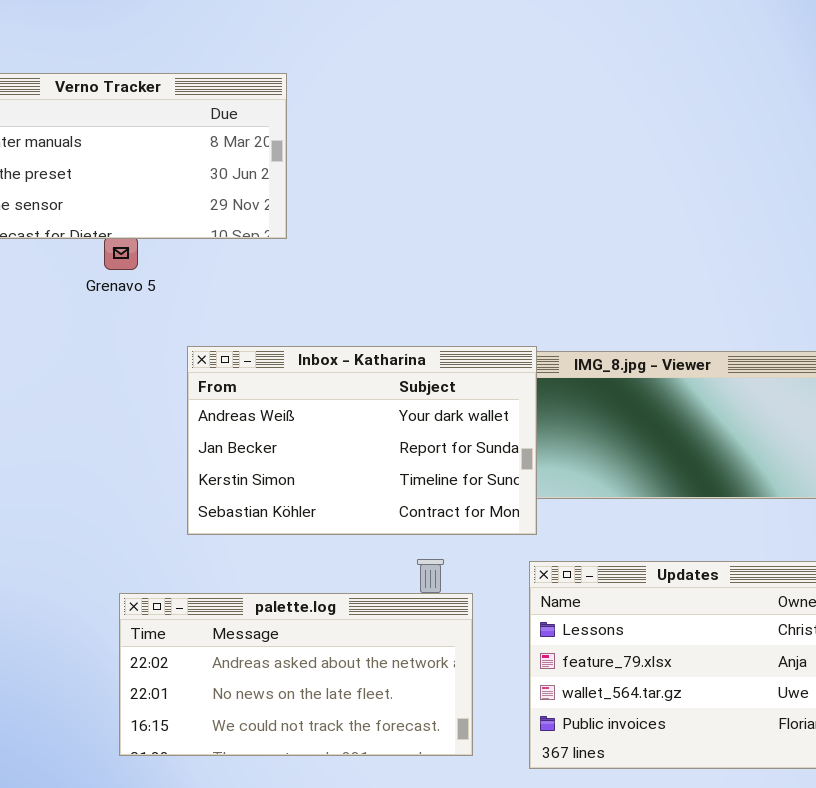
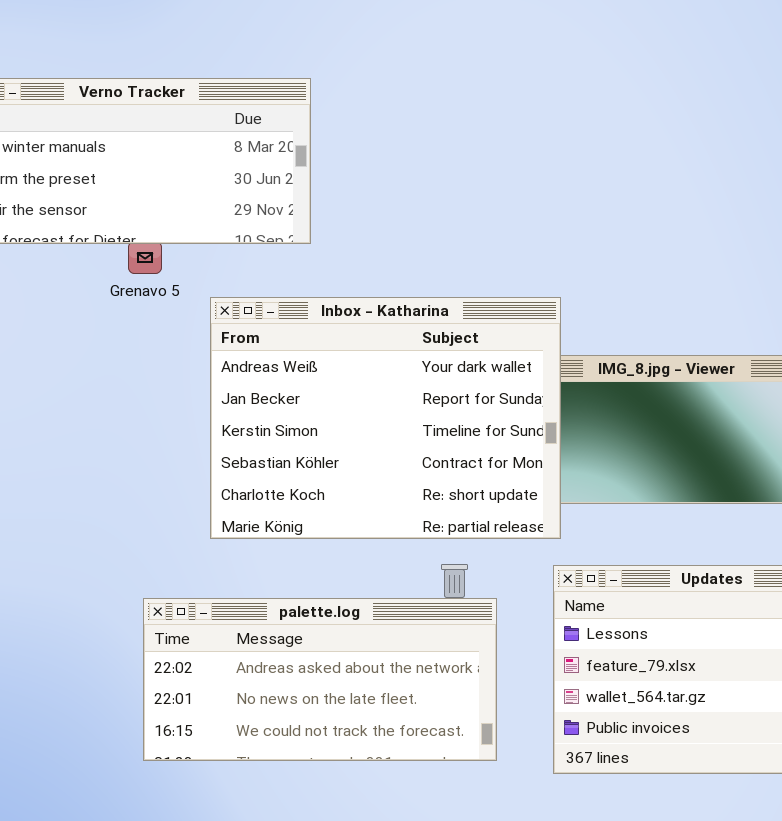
Inbox - Katharina: [187,346,537,535] -> [210,297,561,539], resized

